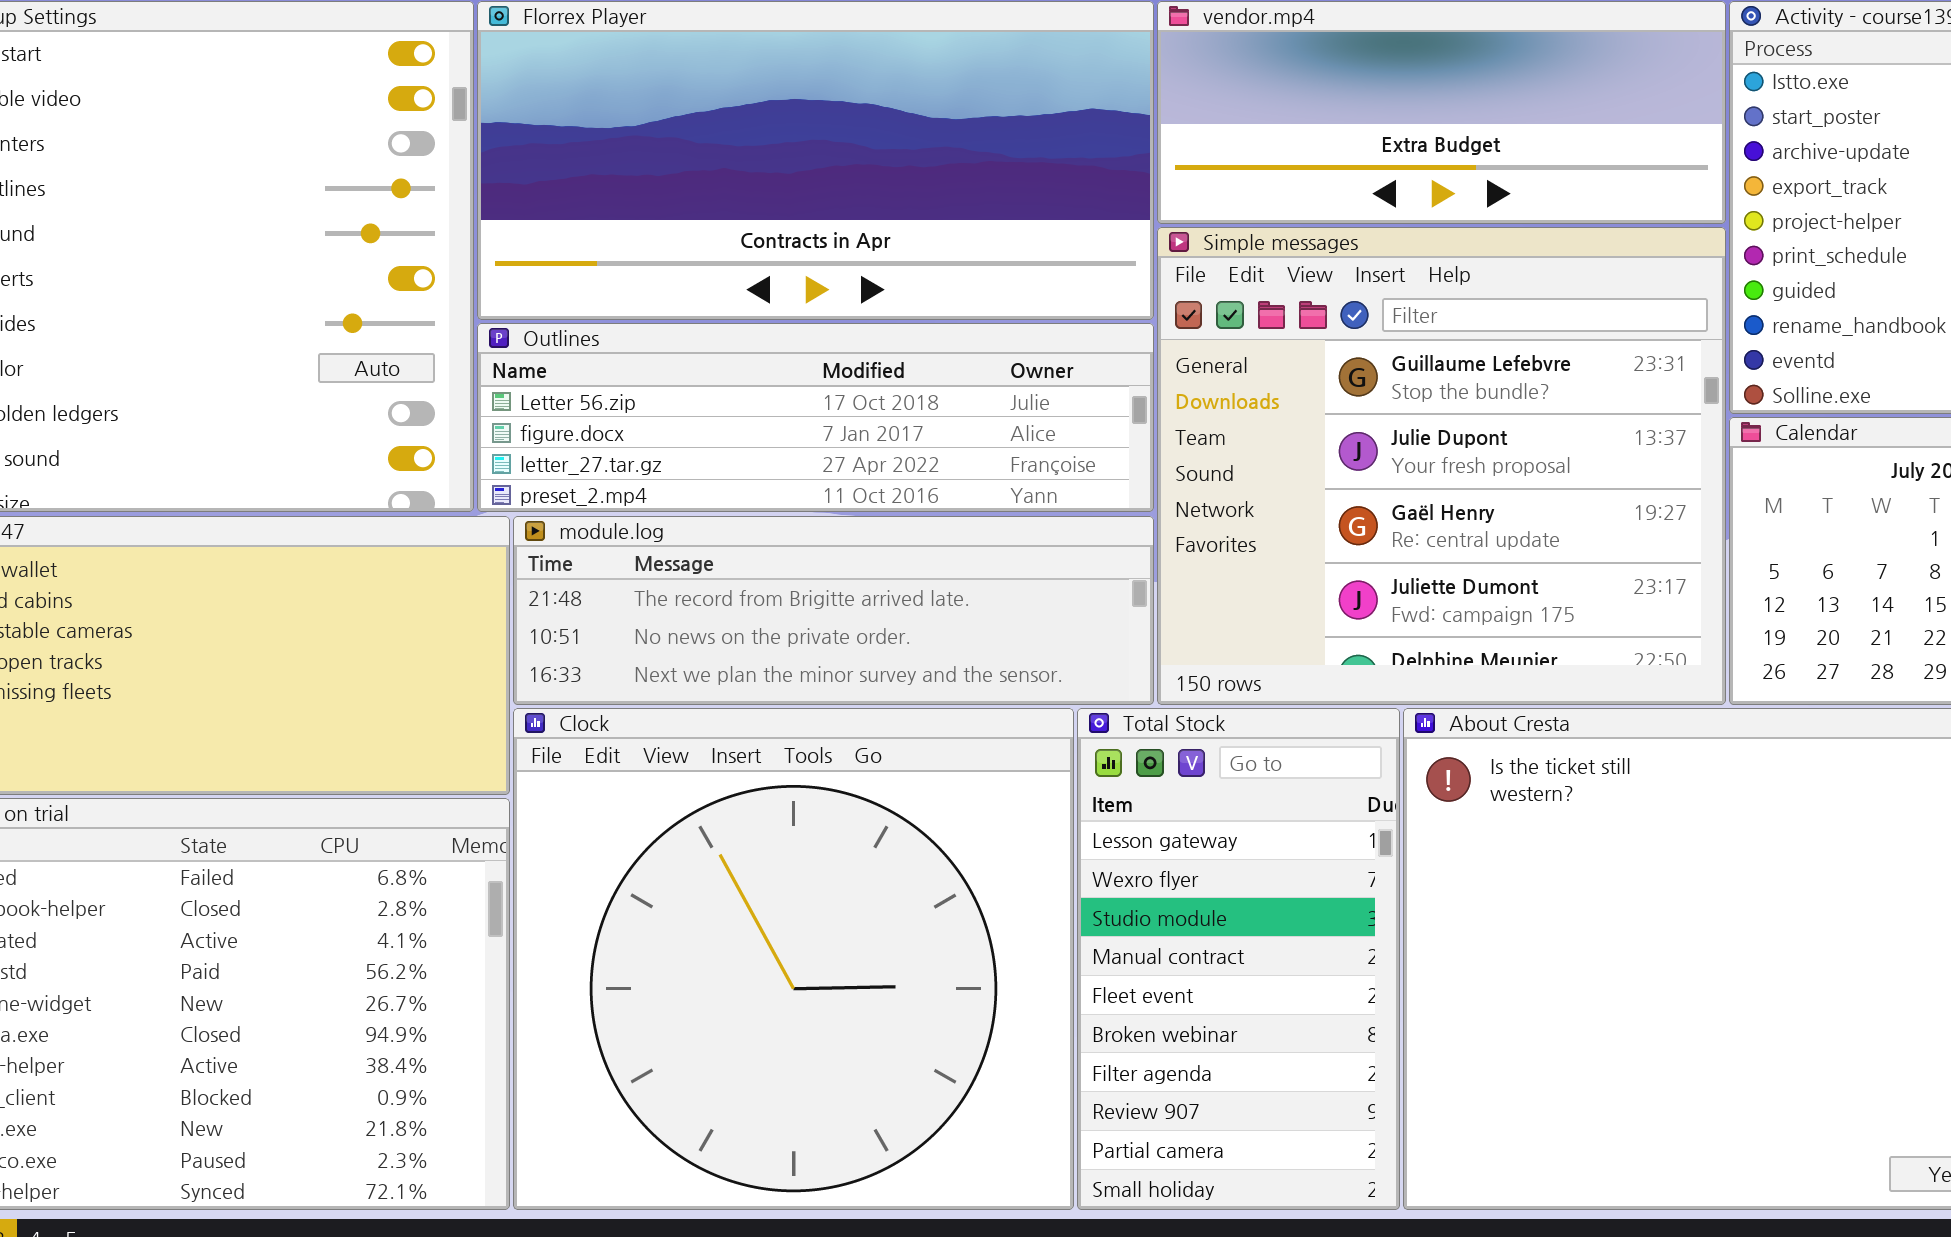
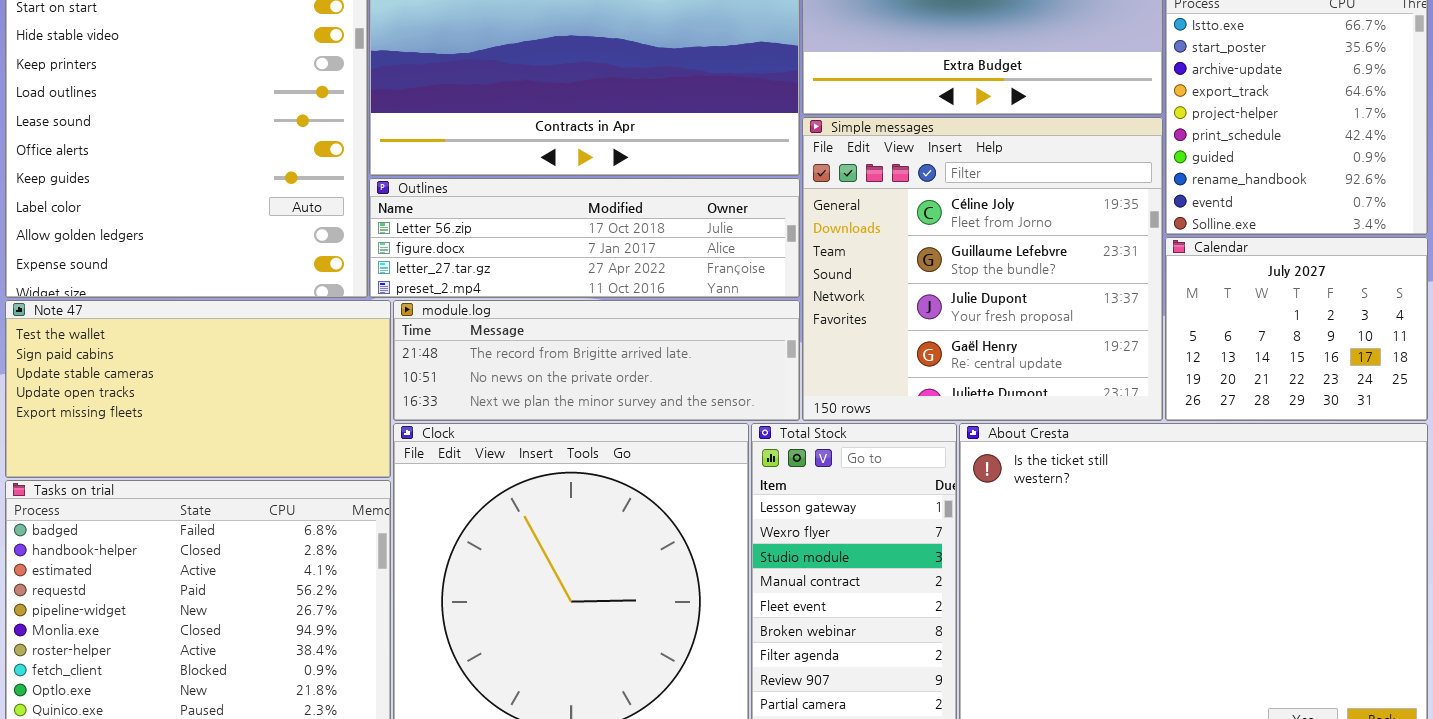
Simple messages: [1157,227,1726,705] -> [802,117,1163,421], scrolled up 1 row

